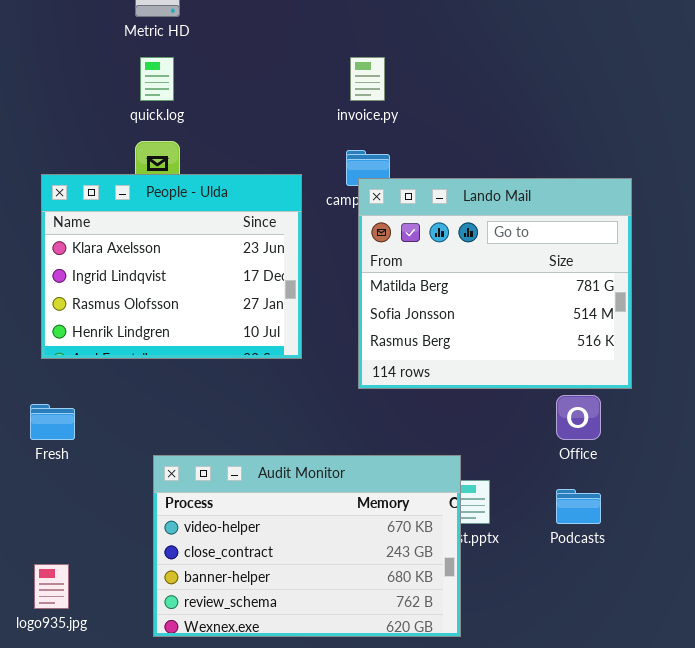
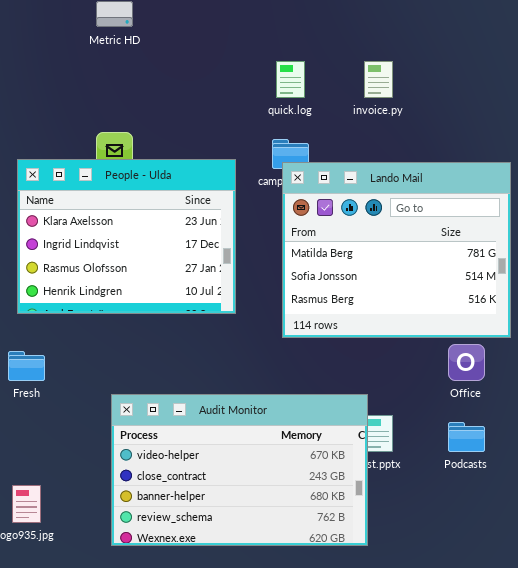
quick.log: [140,57,174,101] -> [276,61,305,98], moved
invoice.py: [350,57,385,101] -> [364,61,393,98], moved

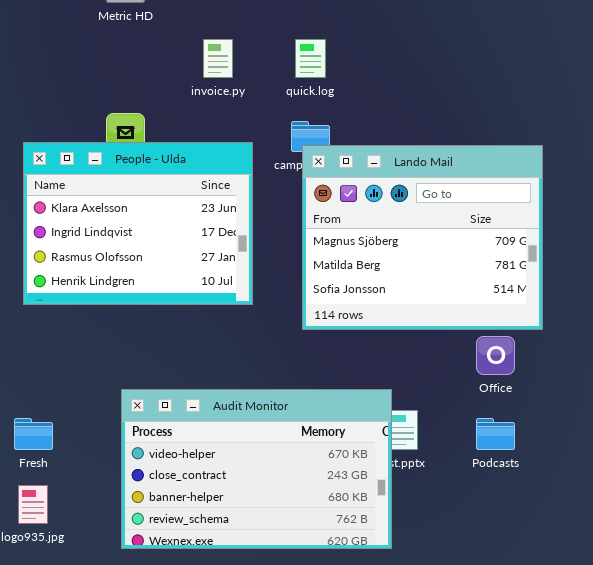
invoice.py: [364,61,393,98] -> [203,39,233,78], moved
Lando Mail: [282,162,511,338] -> [302,145,543,330], scrolled up 1 row
Fresh: [8,351,45,381] -> [14,418,53,450], moved

